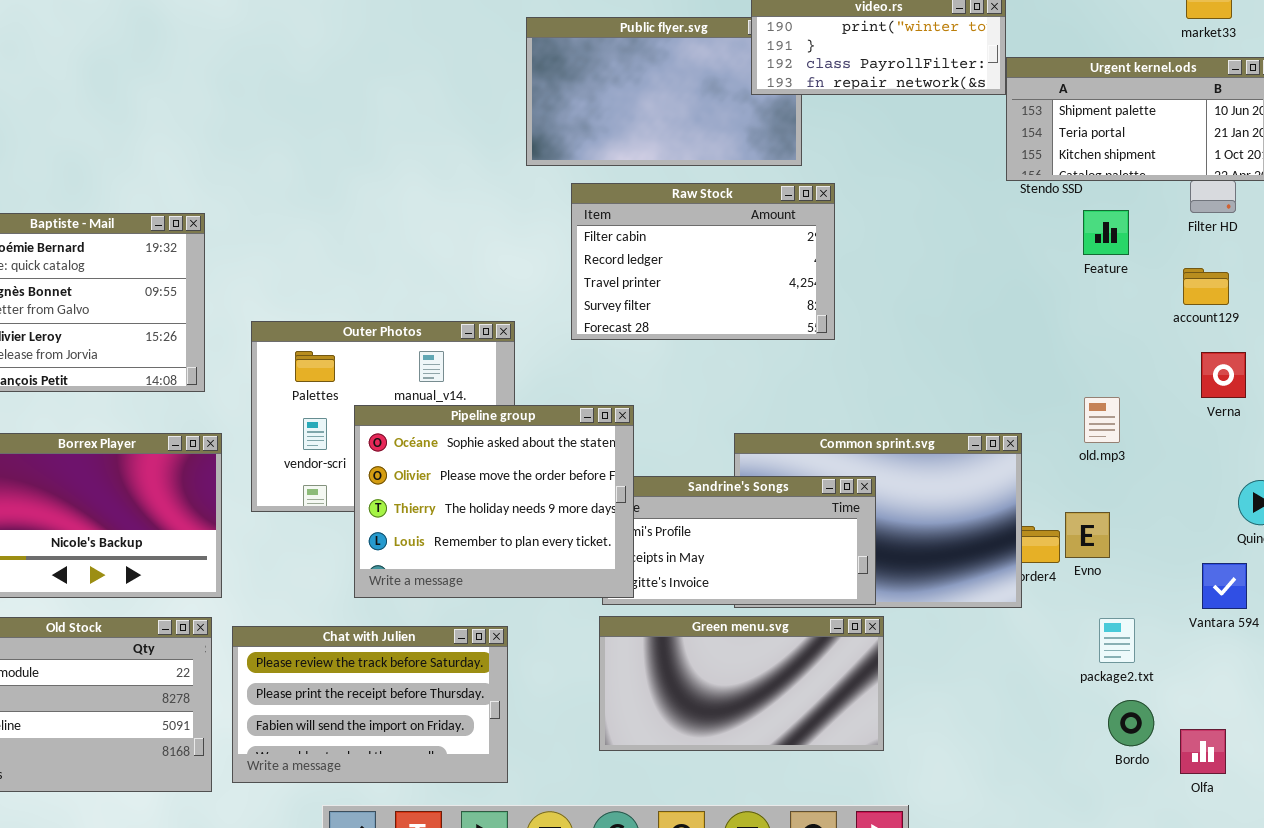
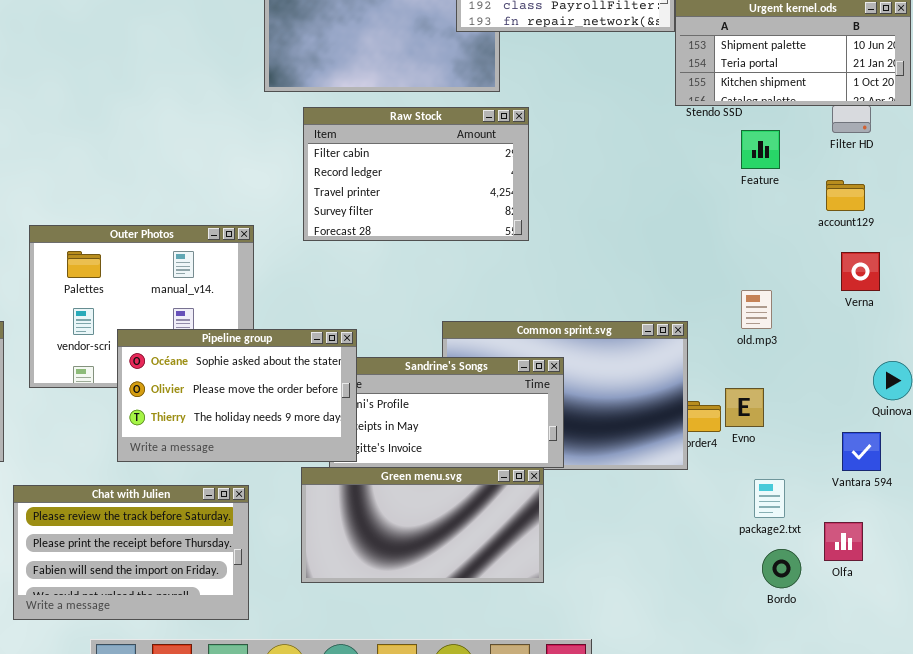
Pipeline group: [354,405,634,598] -> [117,329,357,462], resized
Green menu.svg: [599,616,884,751] -> [301,467,544,583], moved
Olfa: [1180,729,1226,774] -> [824,522,863,561], moved

